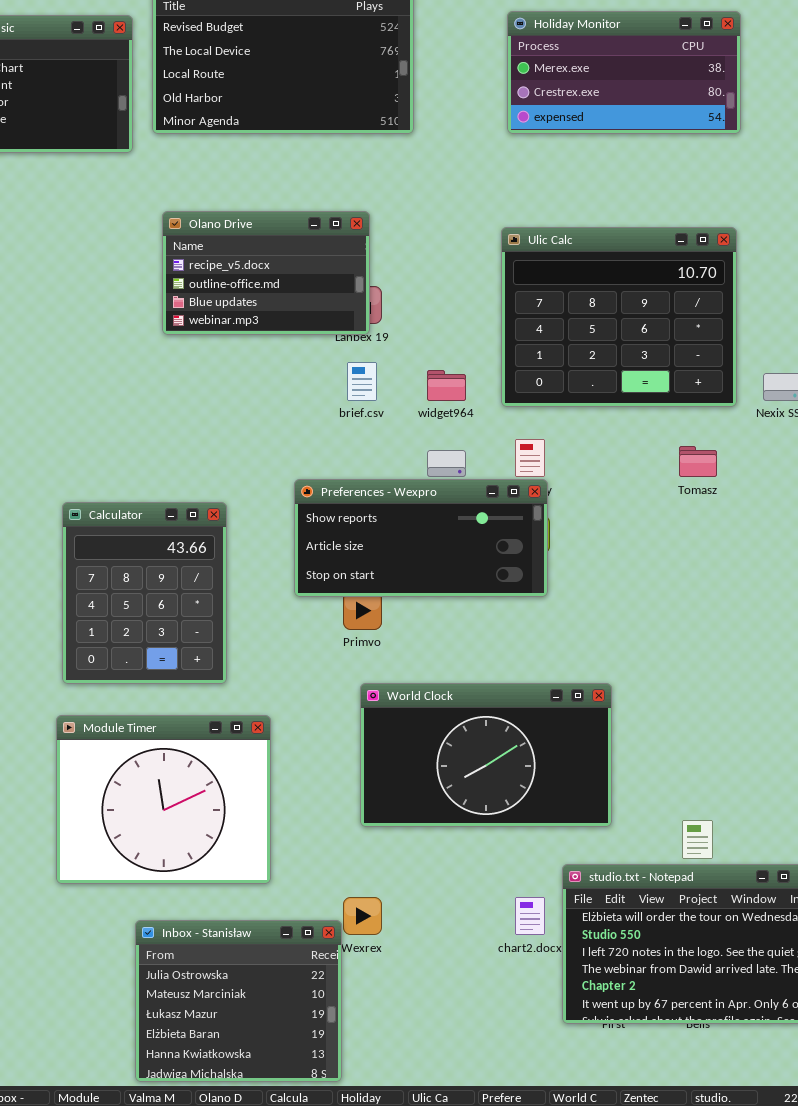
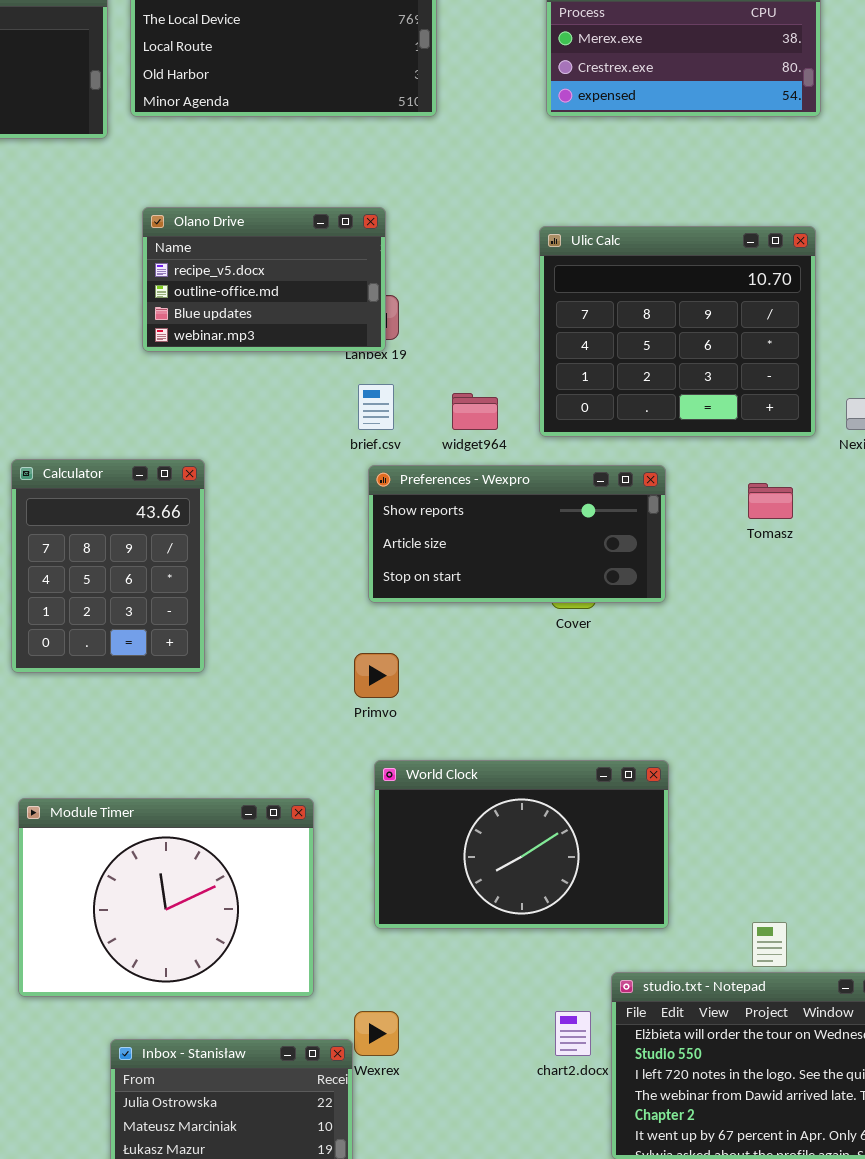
Preferences - Wexpro: [294,479,548,597] -> [368,465,666,603], moved
Calculator: [62,502,227,684] -> [11,459,205,673], moved
Module Timer: [56,715,271,884] -> [18,798,314,997], resized

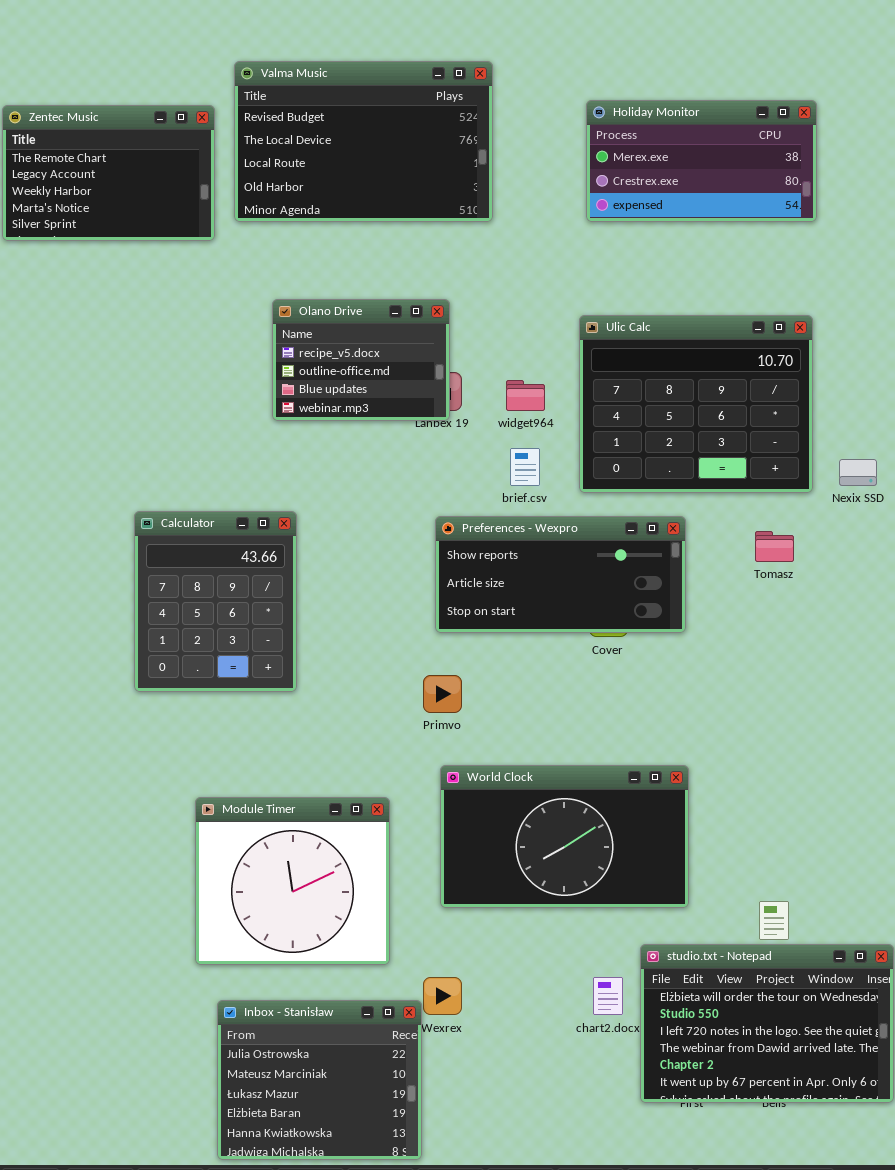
Olano Drive: [142,207,386,352] -> [272,299,450,421], resized
brief.csv: [358,384,394,430] -> [510,448,540,486], moved
widget964: [452,393,498,430] -> [506,380,545,411], moved
Module Timer: [18,798,314,997] -> [195,797,390,965], resized

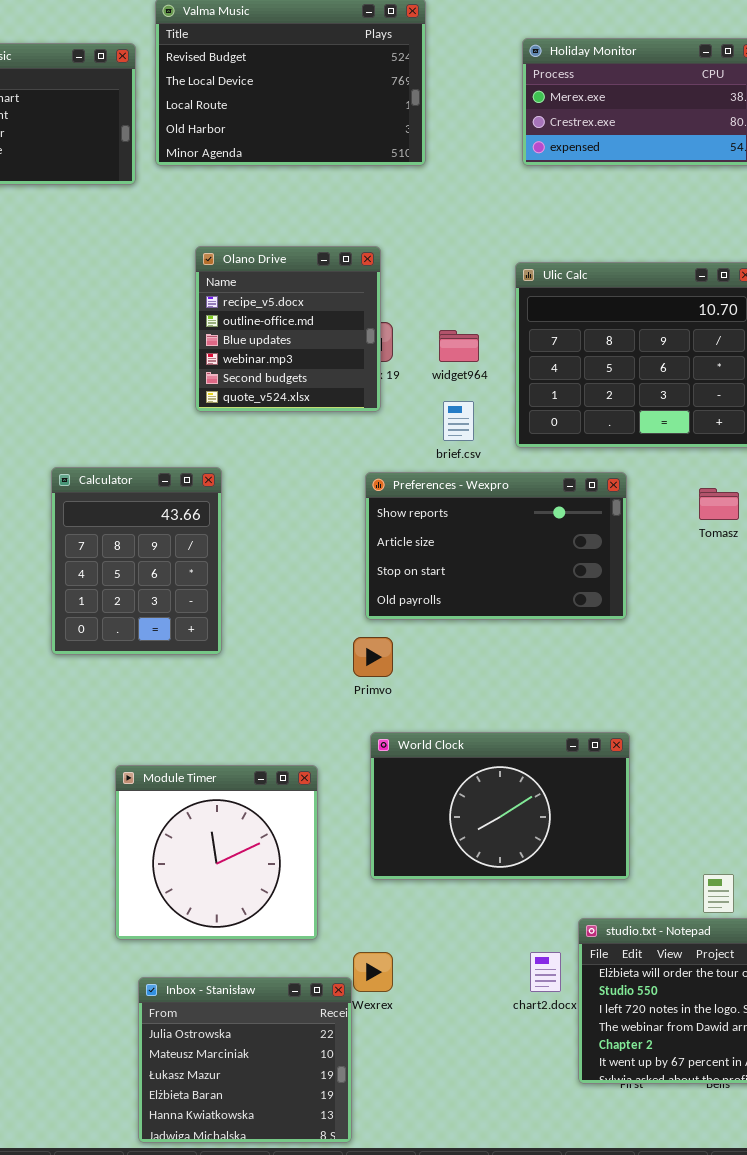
Olano Drive: [272,299,450,421] -> [195,246,381,412], resized
Preferences - Wexpro: [435,516,686,633] -> [365,472,627,620], resized

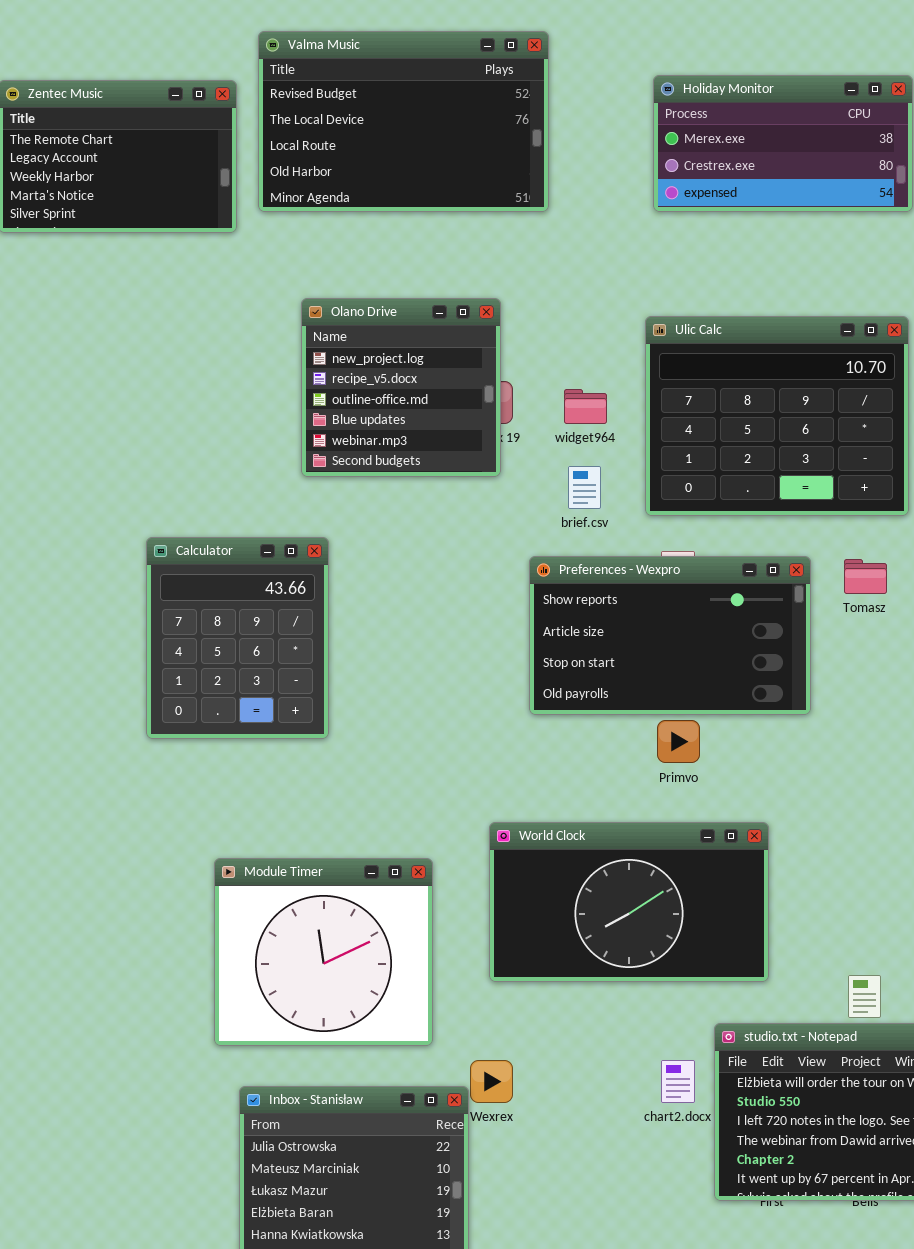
Olano Drive: [195,246,381,412] -> [301,298,501,477], scrolled up 1 row
Preferences - Wexpro: [365,472,627,620] -> [529,556,811,715], moved
Primvo: [353,637,393,677] -> [657,720,700,763], moved

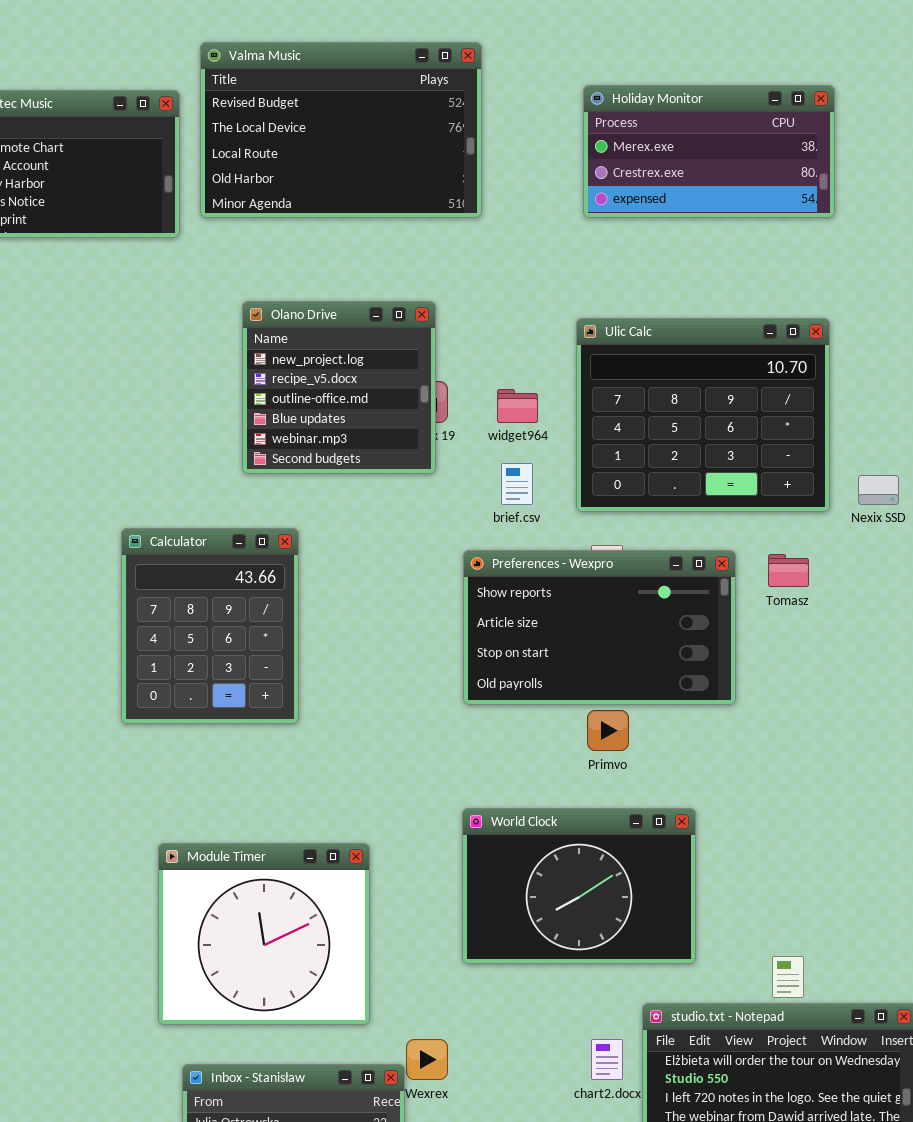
Calculator: [146,537,329,739] -> [121,528,299,724], moved
World Clock: [489,822,769,982] -> [462,808,696,964], resized

